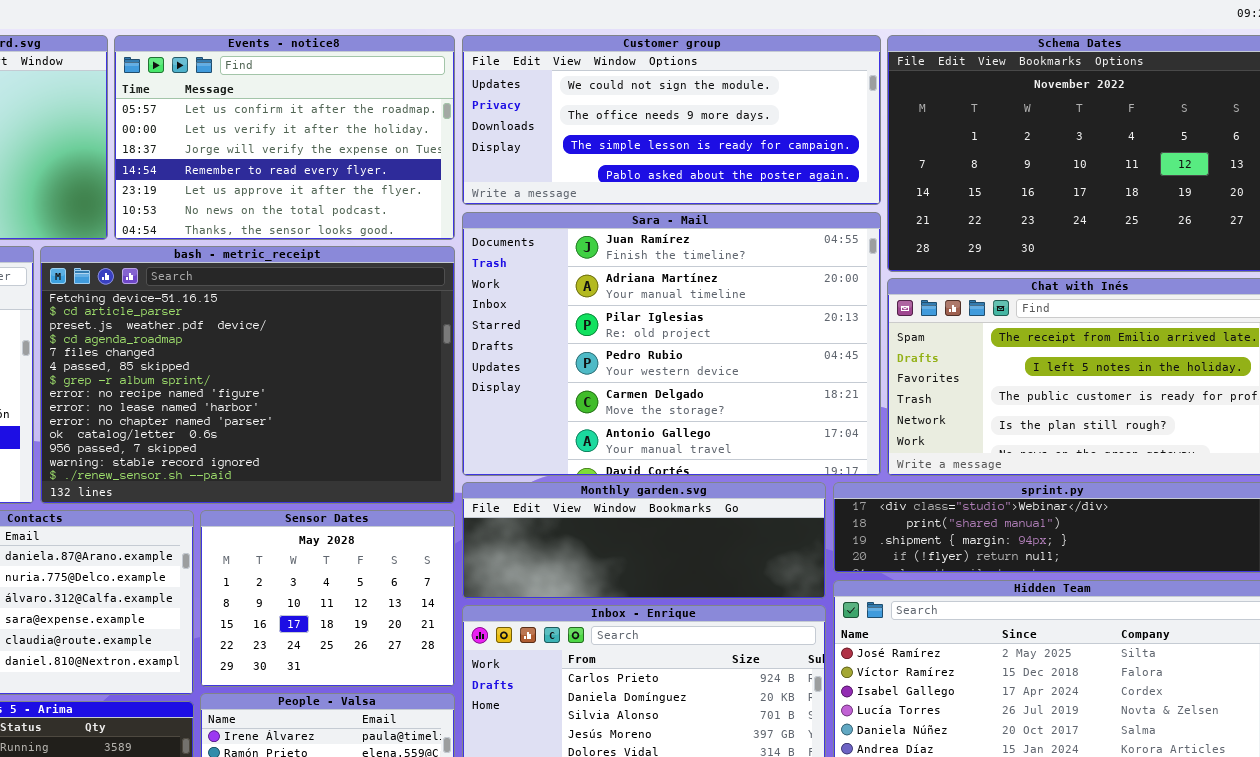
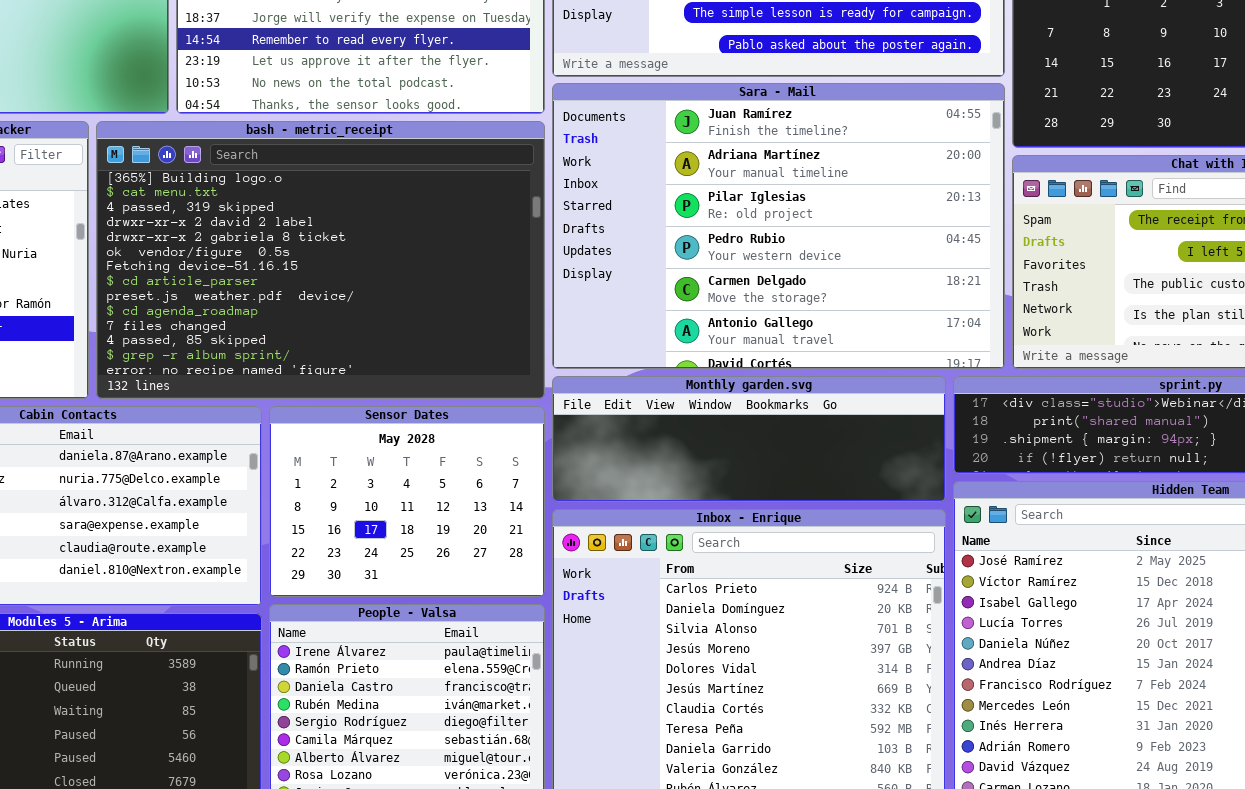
bash - metric_receipt: [40,246,455,504] -> [96,121,545,399], scrolled up 6 rows

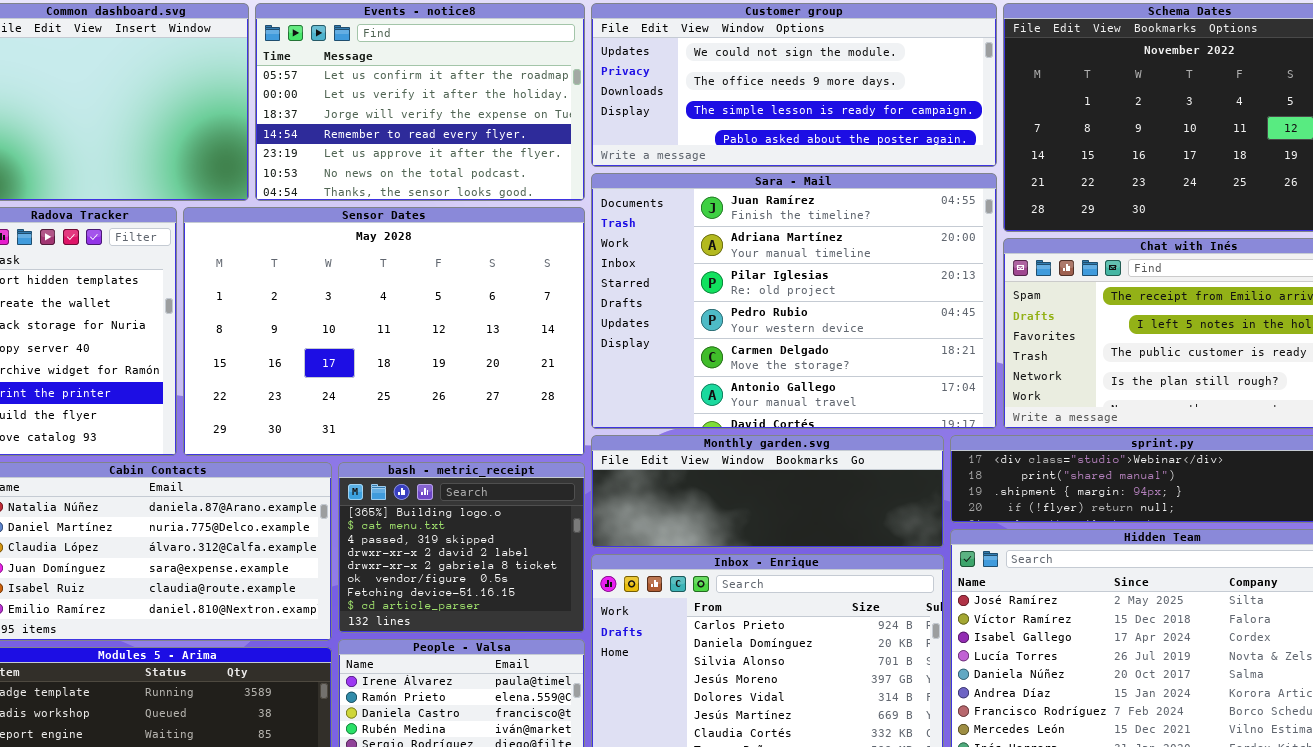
bash - metric_receipt: [96,121,545,399] -> [338,462,585,633], moved, resized
Sensor Dates: [269,406,545,597] -> [183,207,585,456], moved, resized

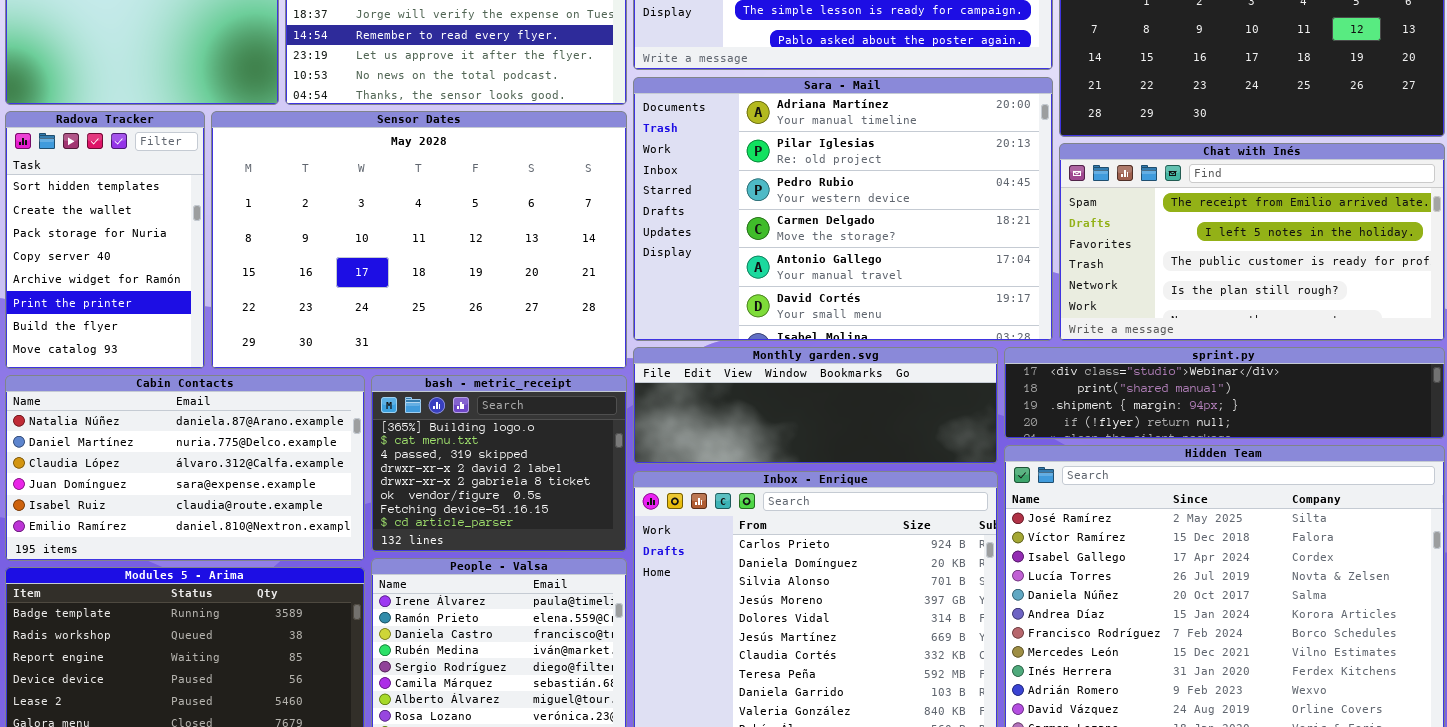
Sara - Mail: [591,173,997,429] -> [633,77,1053,341], scrolled down 1 row

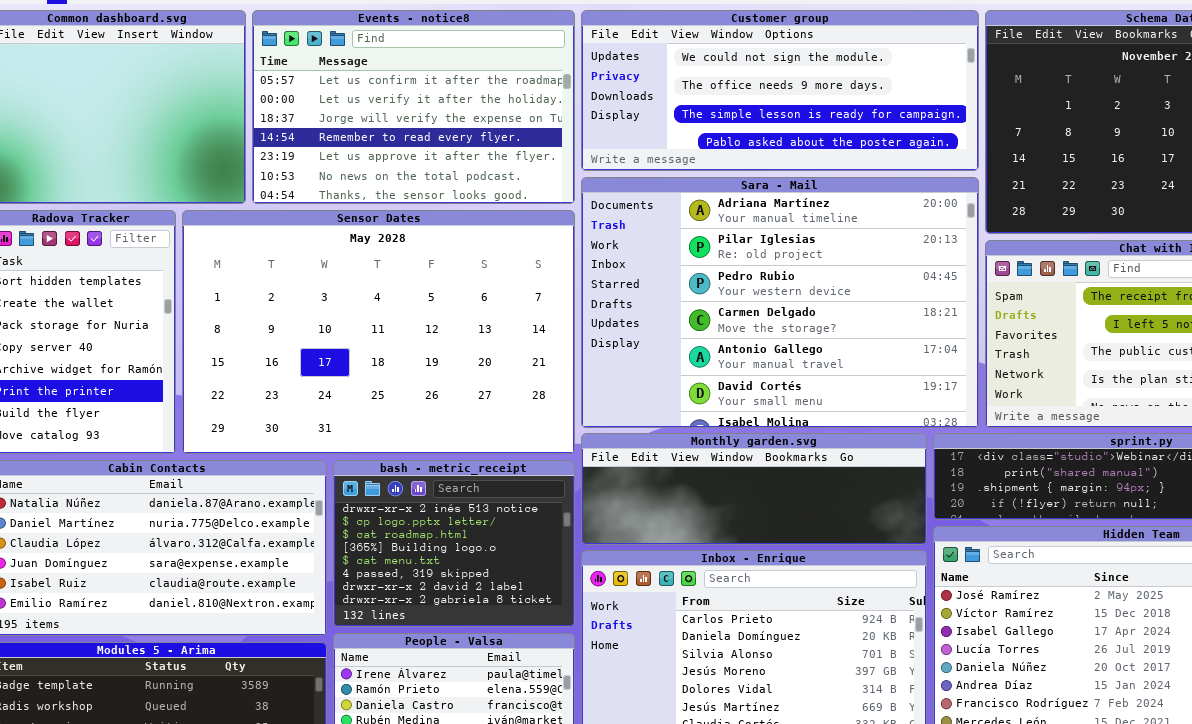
bash - metric_receipt: [371,375,627,552] -> [333,460,575,627], scrolled up 3 rows

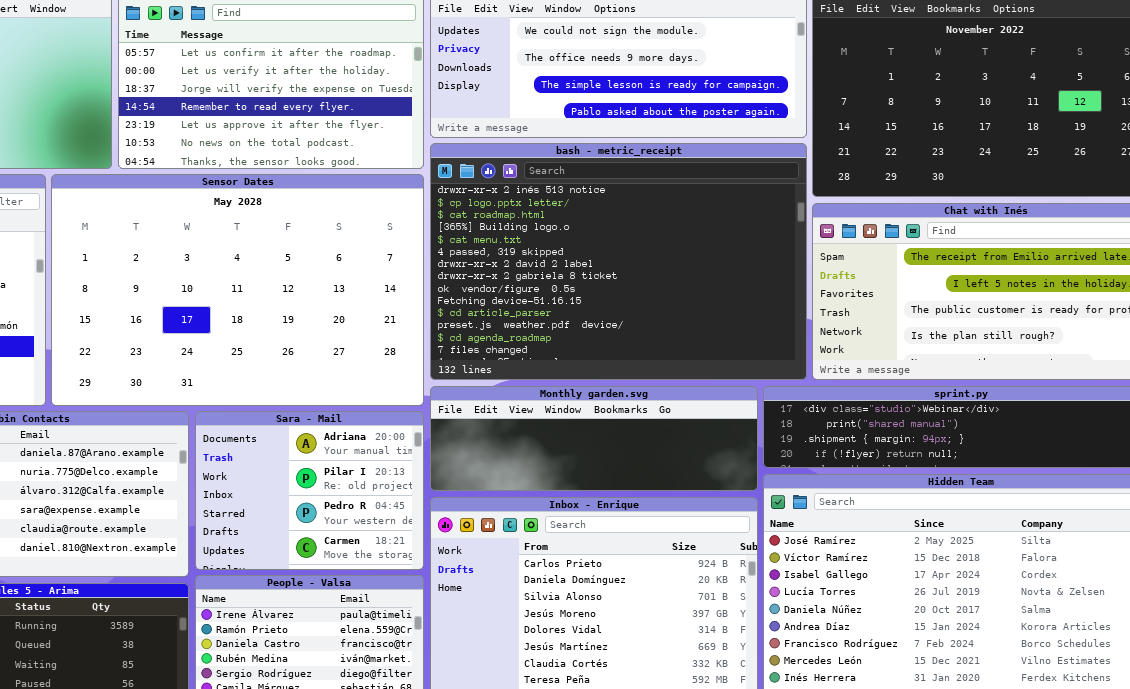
Sara - Mail: [581,177,979,428] -> [195,411,424,570], moved, resized
bash - metric_receipt: [333,460,575,627] -> [430,143,807,380], moved, resized

